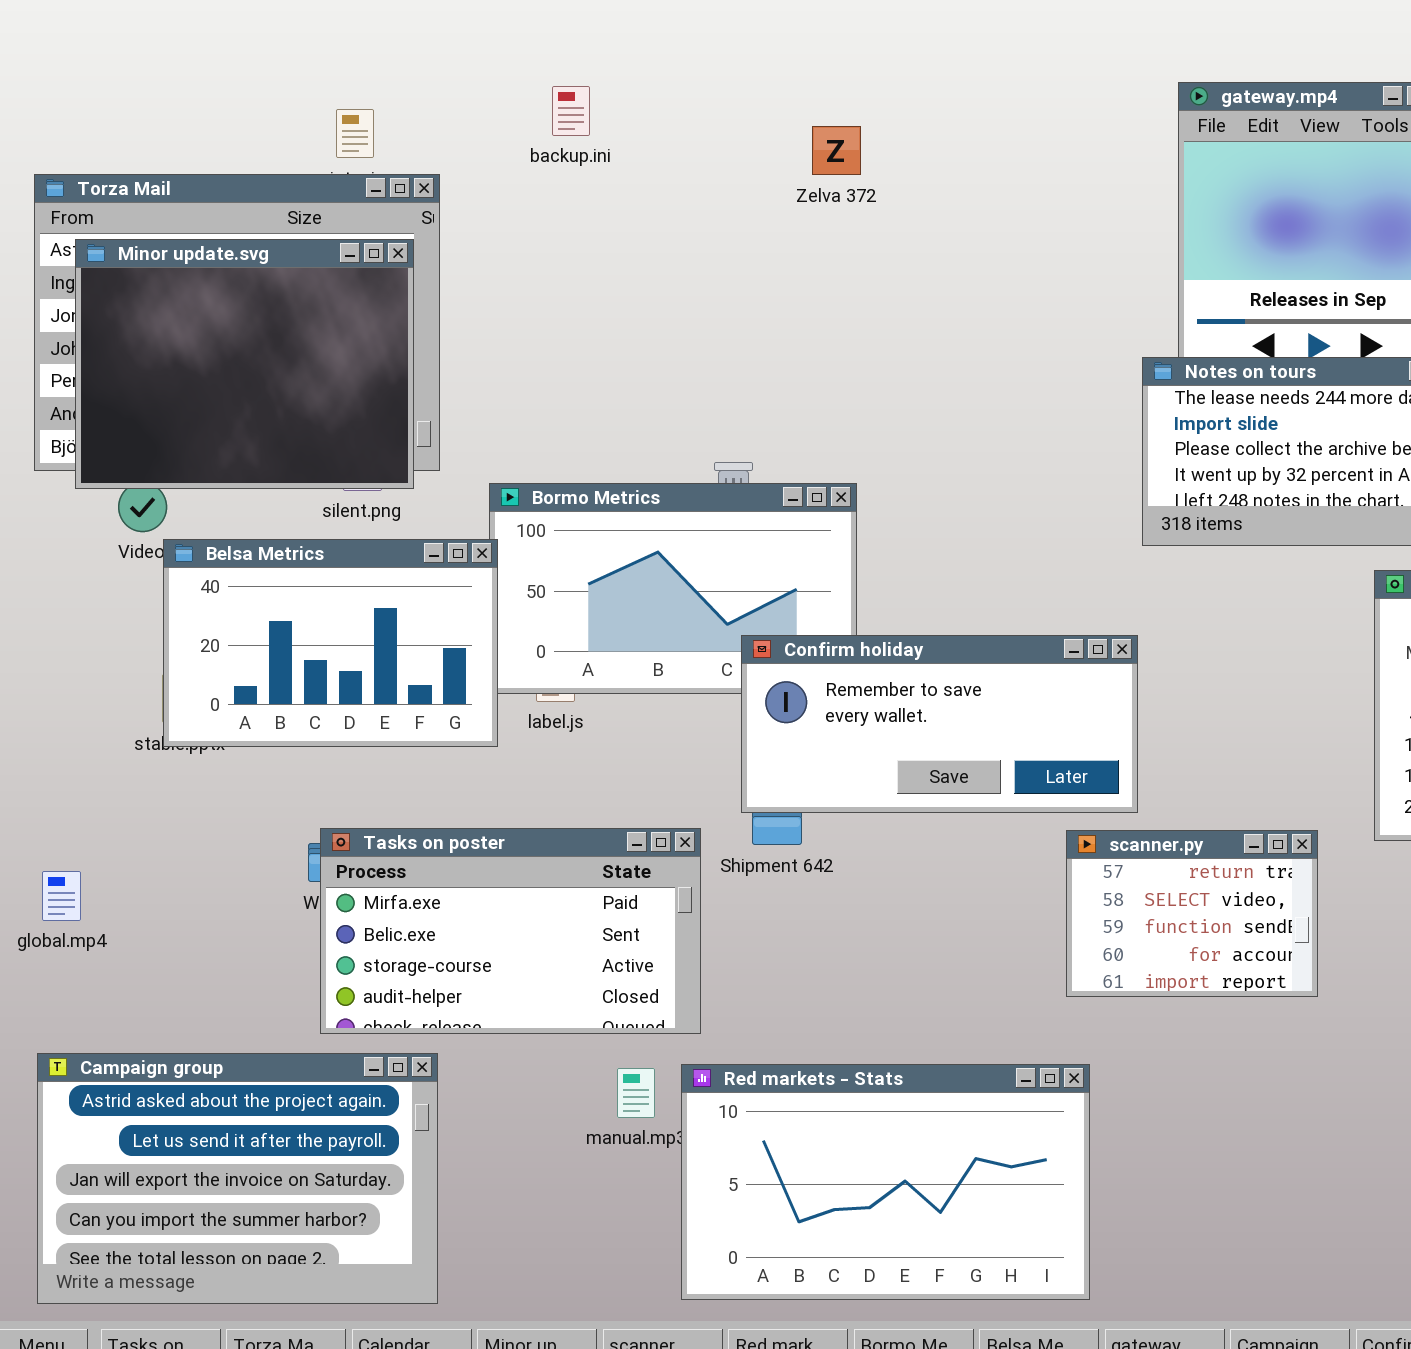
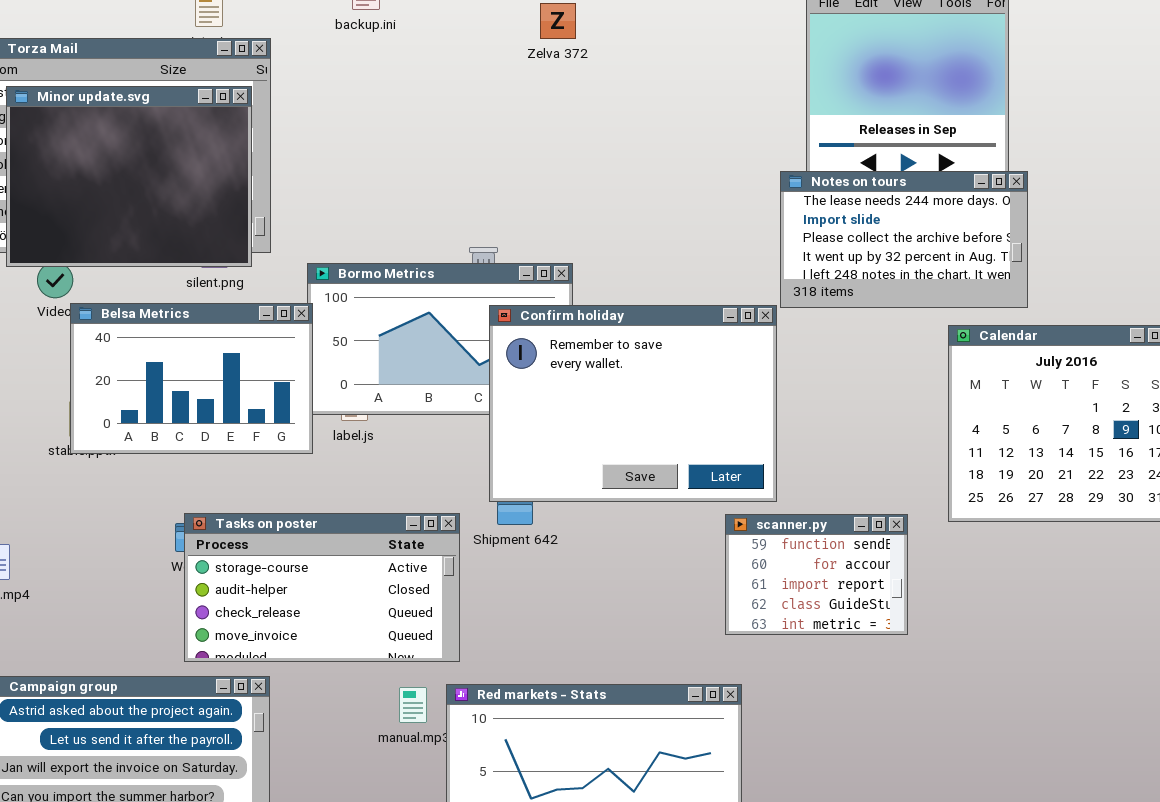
Confirm holiday: [741,635,1138,813] -> [489,305,777,502], resized
Tasks on poster: [320,828,701,1034] -> [184,513,460,662], scrolled down 2 rows
scanner.py: [1066,830,1318,997] -> [725,514,908,635], scrolled down 2 rows

